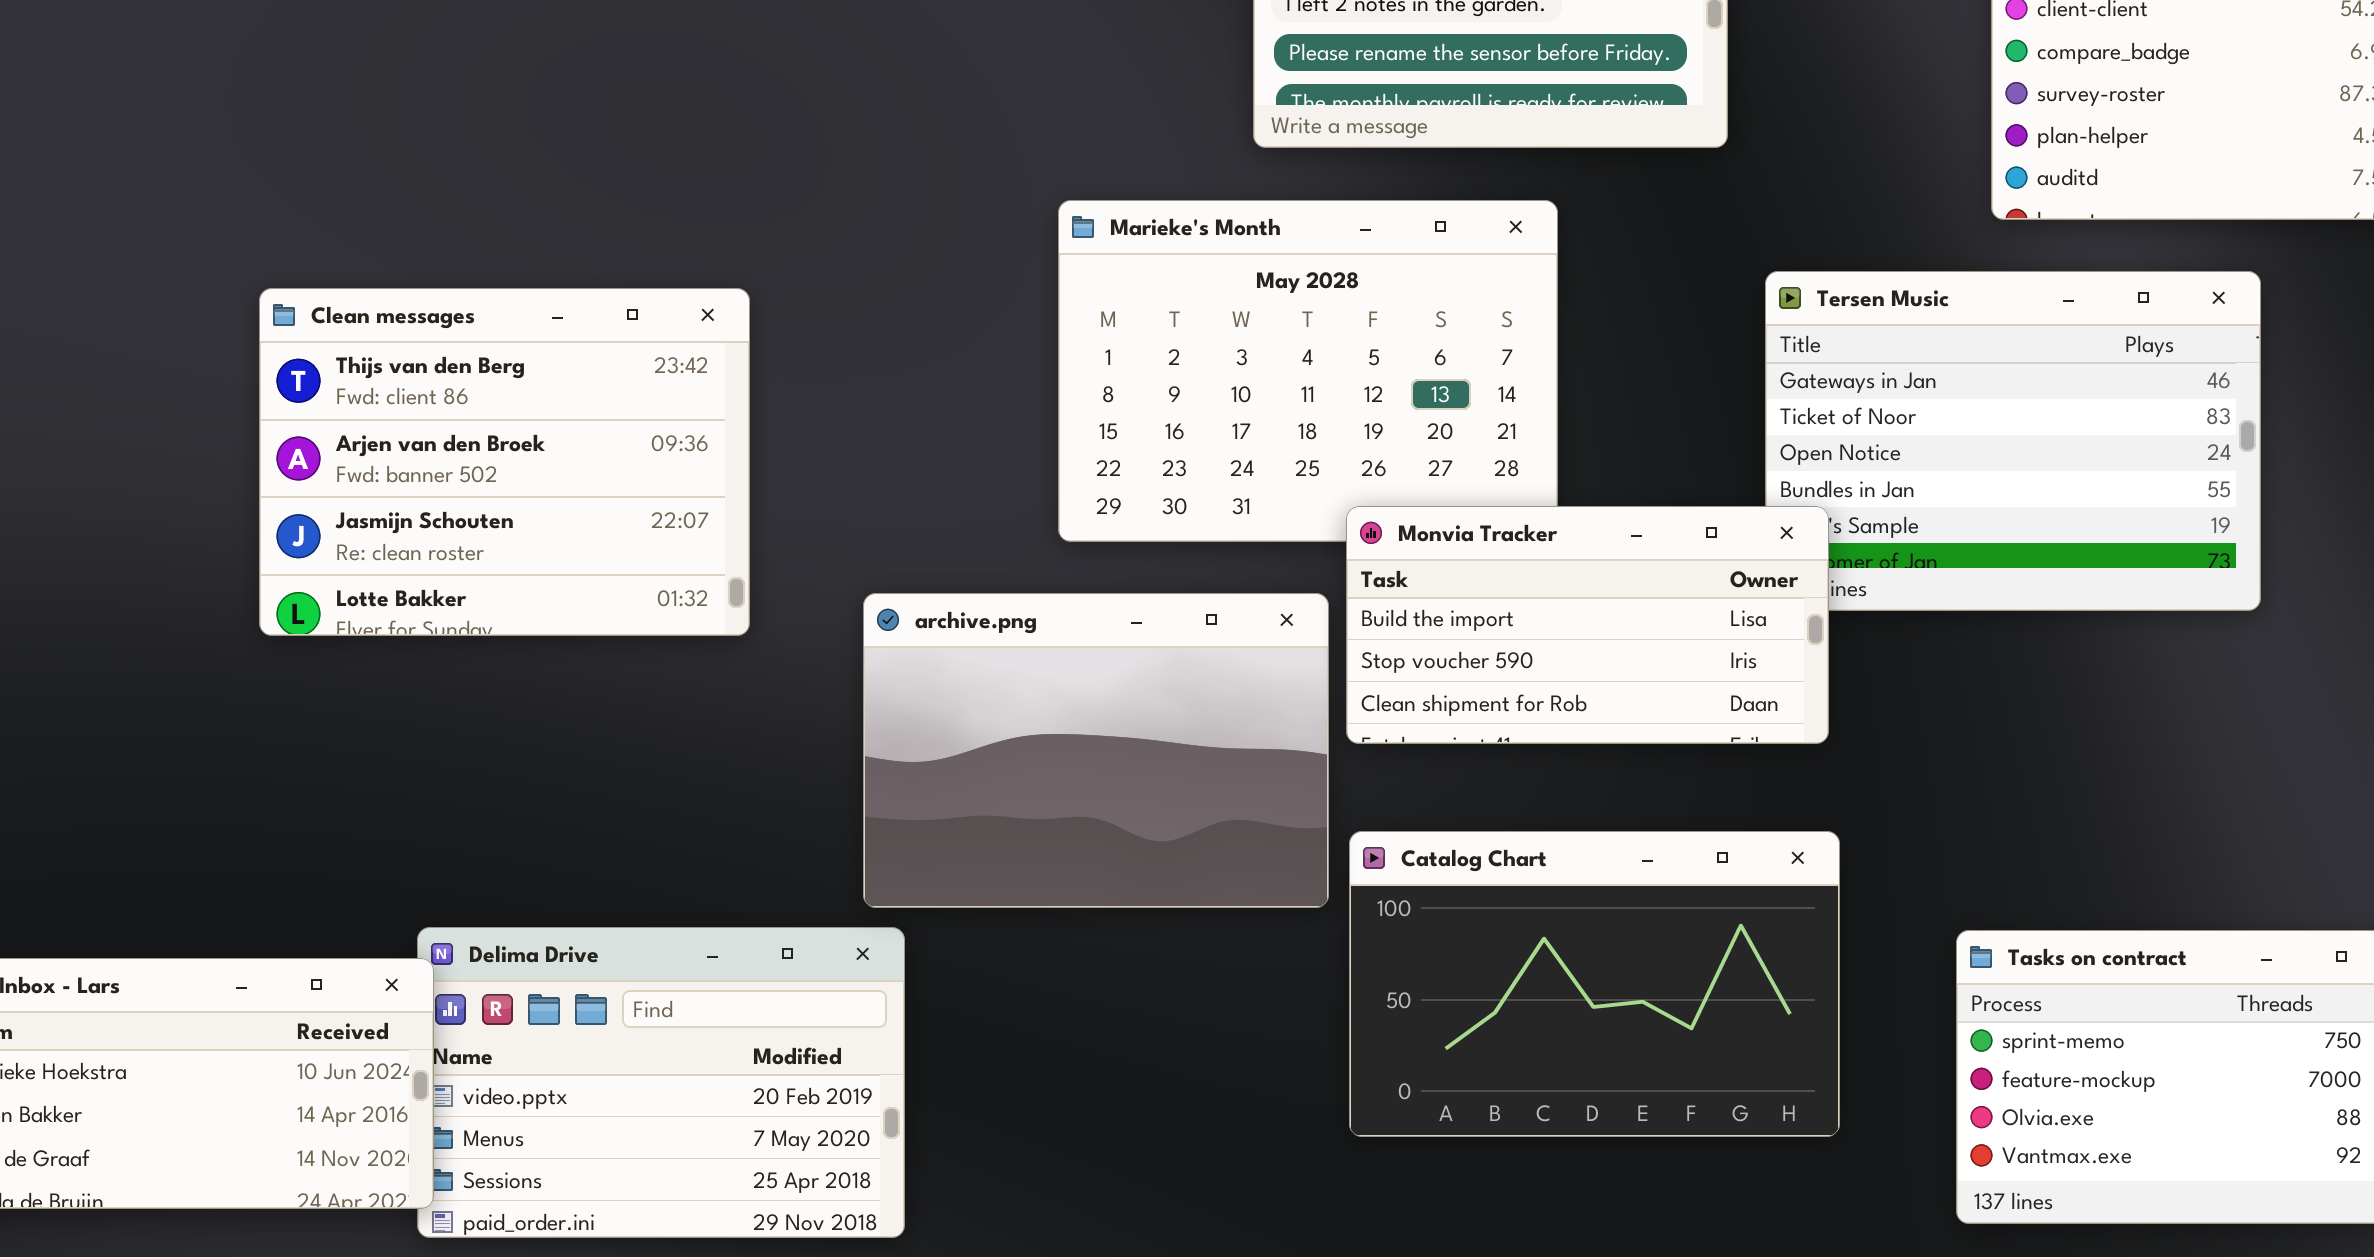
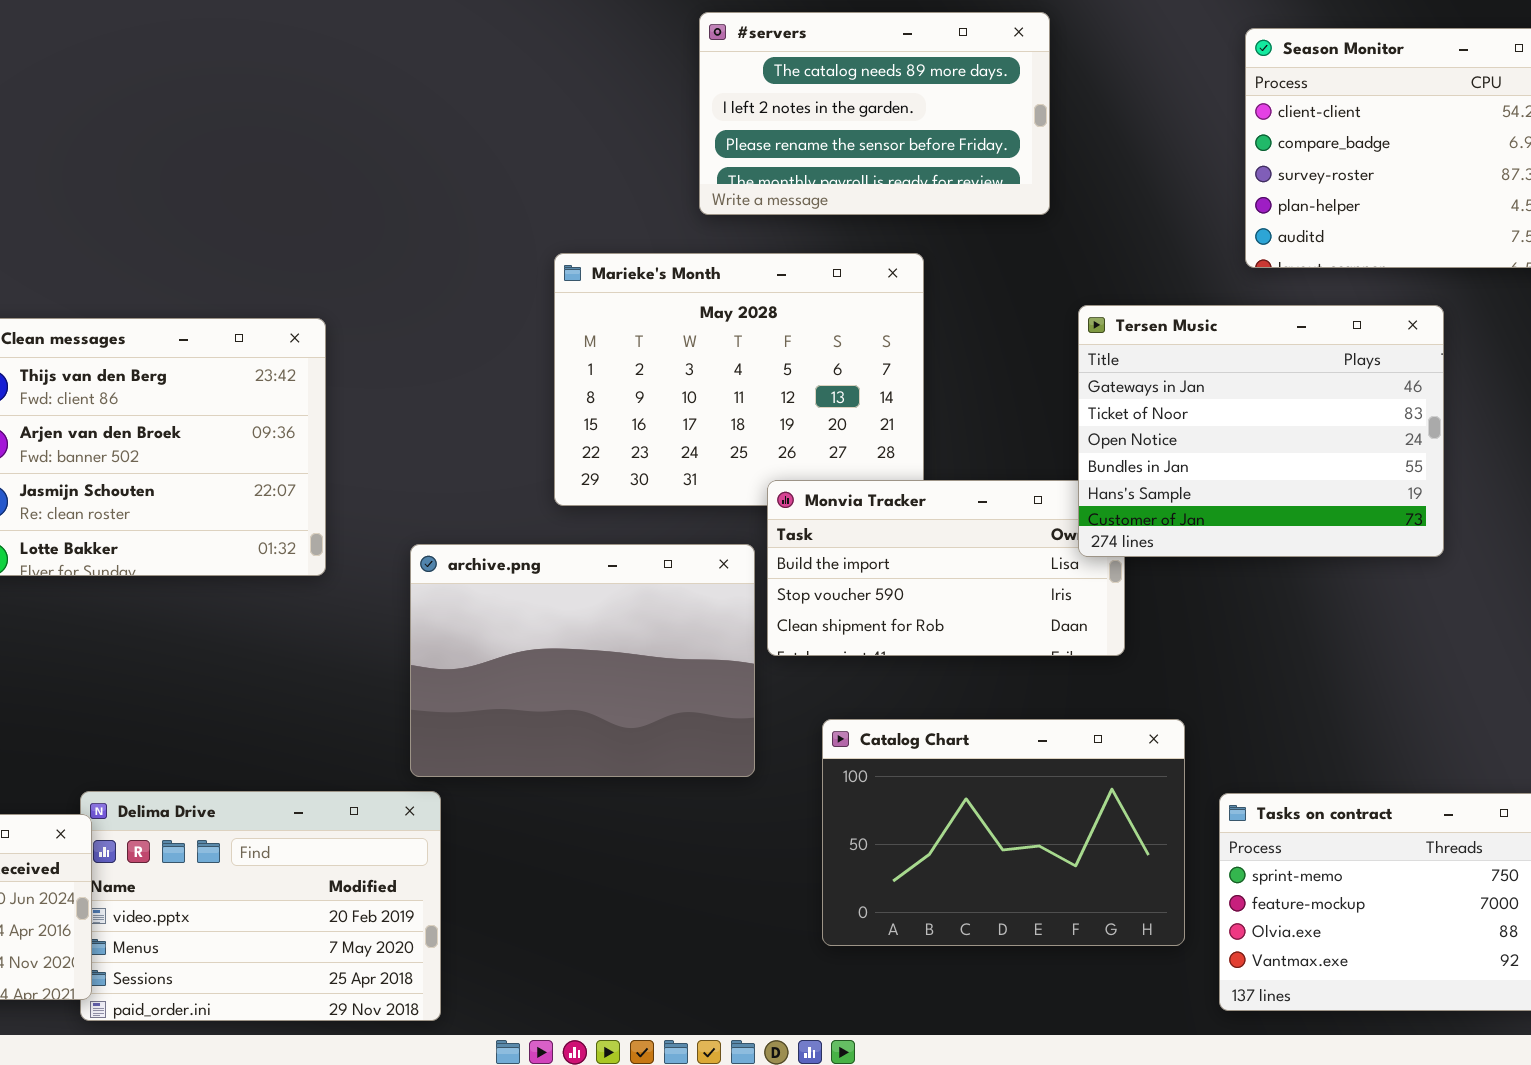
Tersen Music: [1765,271,2261,611] -> [1078,305,1444,557], raised
Catalog Chart: [1349,831,1840,1137] -> [822,719,1185,946], moved

